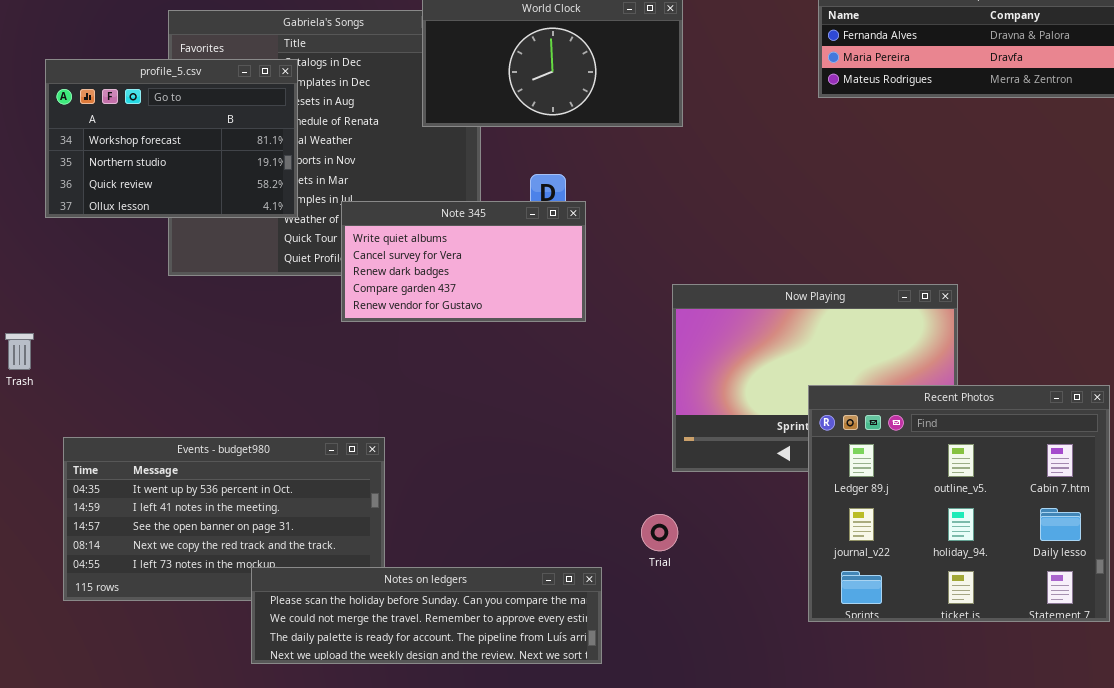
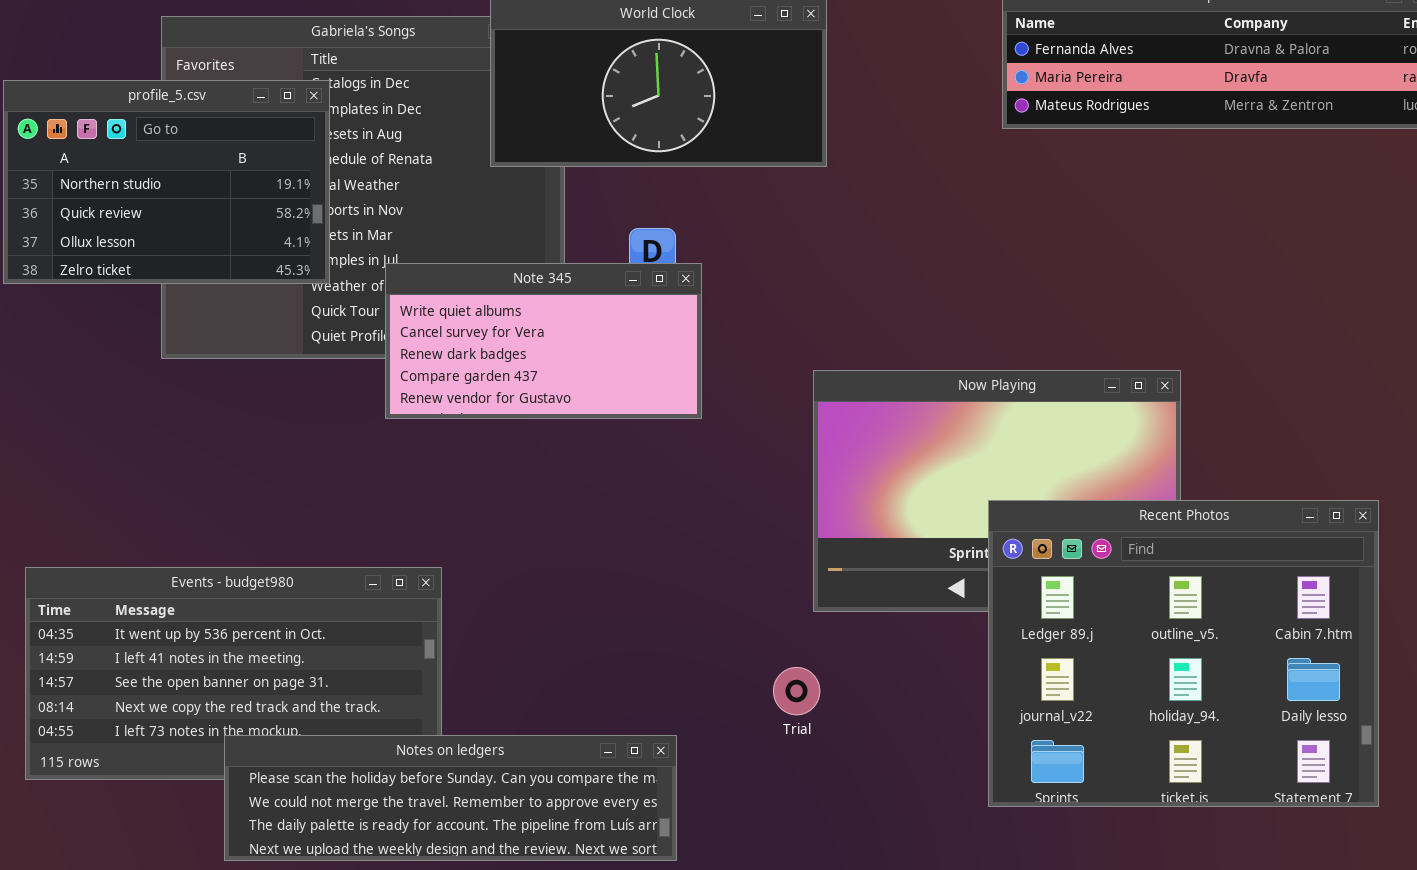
profile_5.csv: [45,59,298,218] -> [3,80,330,284], scrolled down 1 row
Notes on ledgers: [251,567,602,664] -> [224,735,677,861], moved

